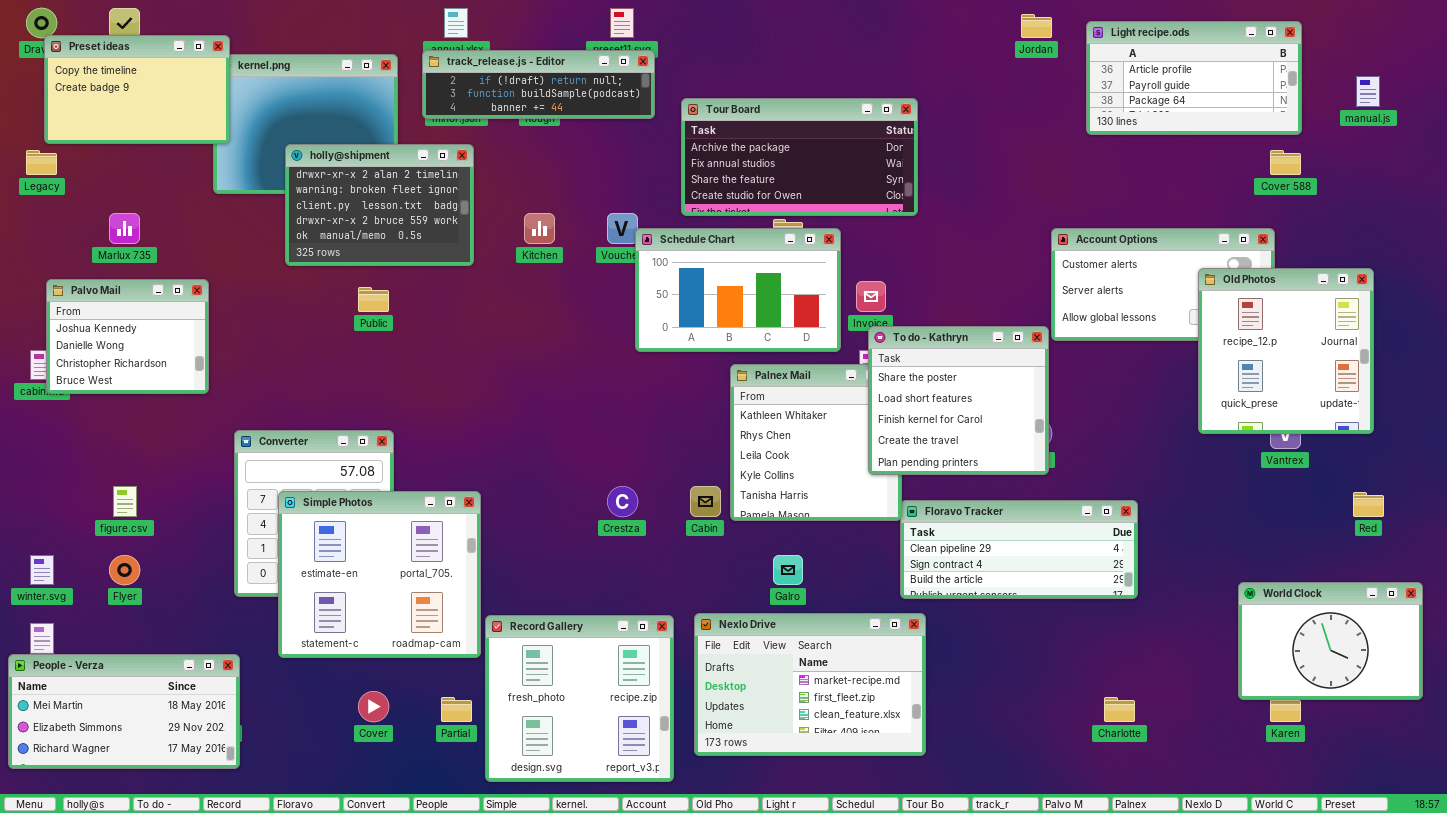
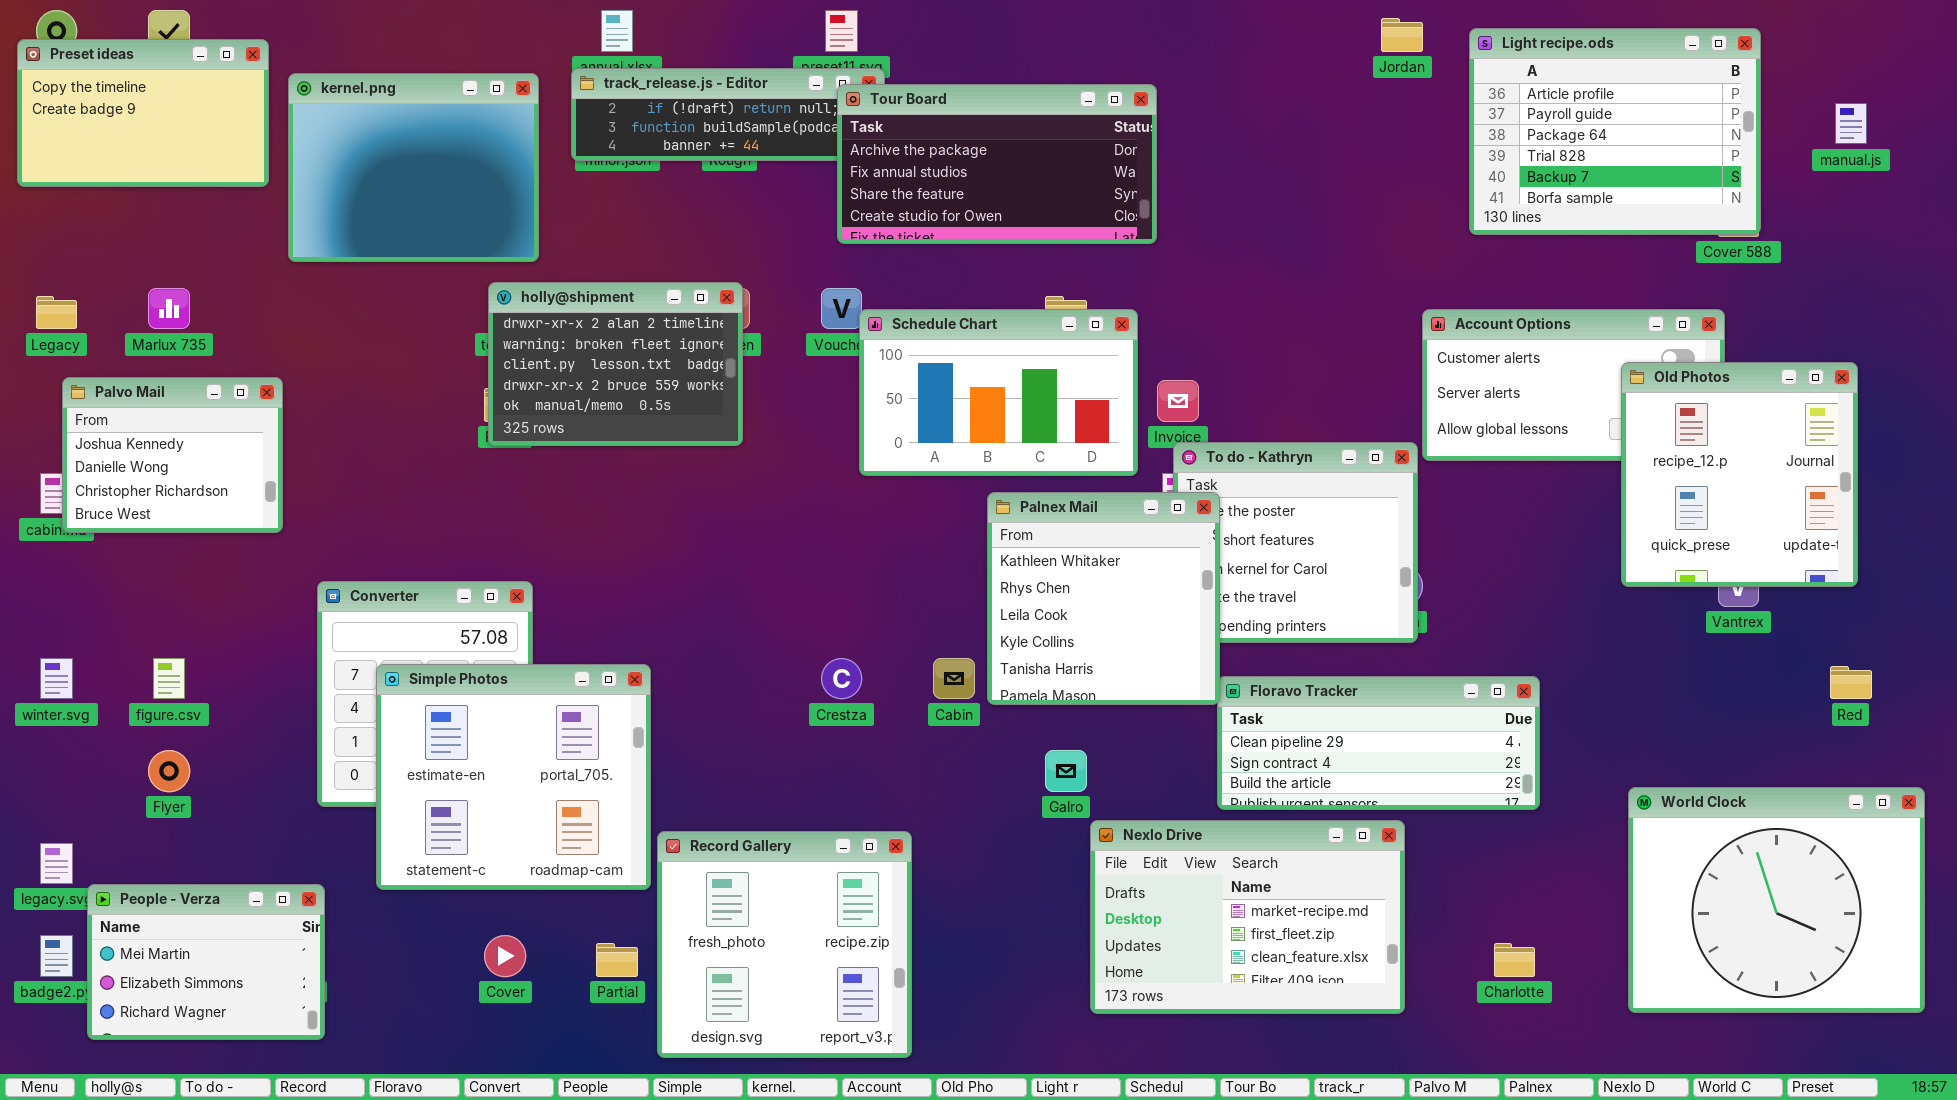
Light recipe.ods: [1086,21,1302,135] -> [1469,28,1761,235], resized
Preset ideas: [44,35,230,144] -> [17,39,269,187], moved
Tour Board: [681,98,918,216] -> [837,84,1157,244], moved
holly@shipment: [285,144,474,266] -> [488,282,743,446], moved
Legacy: [26,150,57,175] -> [36,296,77,329], moved
Palnex Mail: [730,364,902,521] -> [987,492,1220,705], raised
winter.svg: [30,555,54,585] -> [40,658,73,699], moved
World Clock: [1238,582,1423,700] -> [1628,787,1925,1013], resized
Nexlo Drive: [694,613,926,756] -> [1090,820,1405,1014], moved
People - Verza: [8,654,240,769] -> [87,884,325,1040], resized

